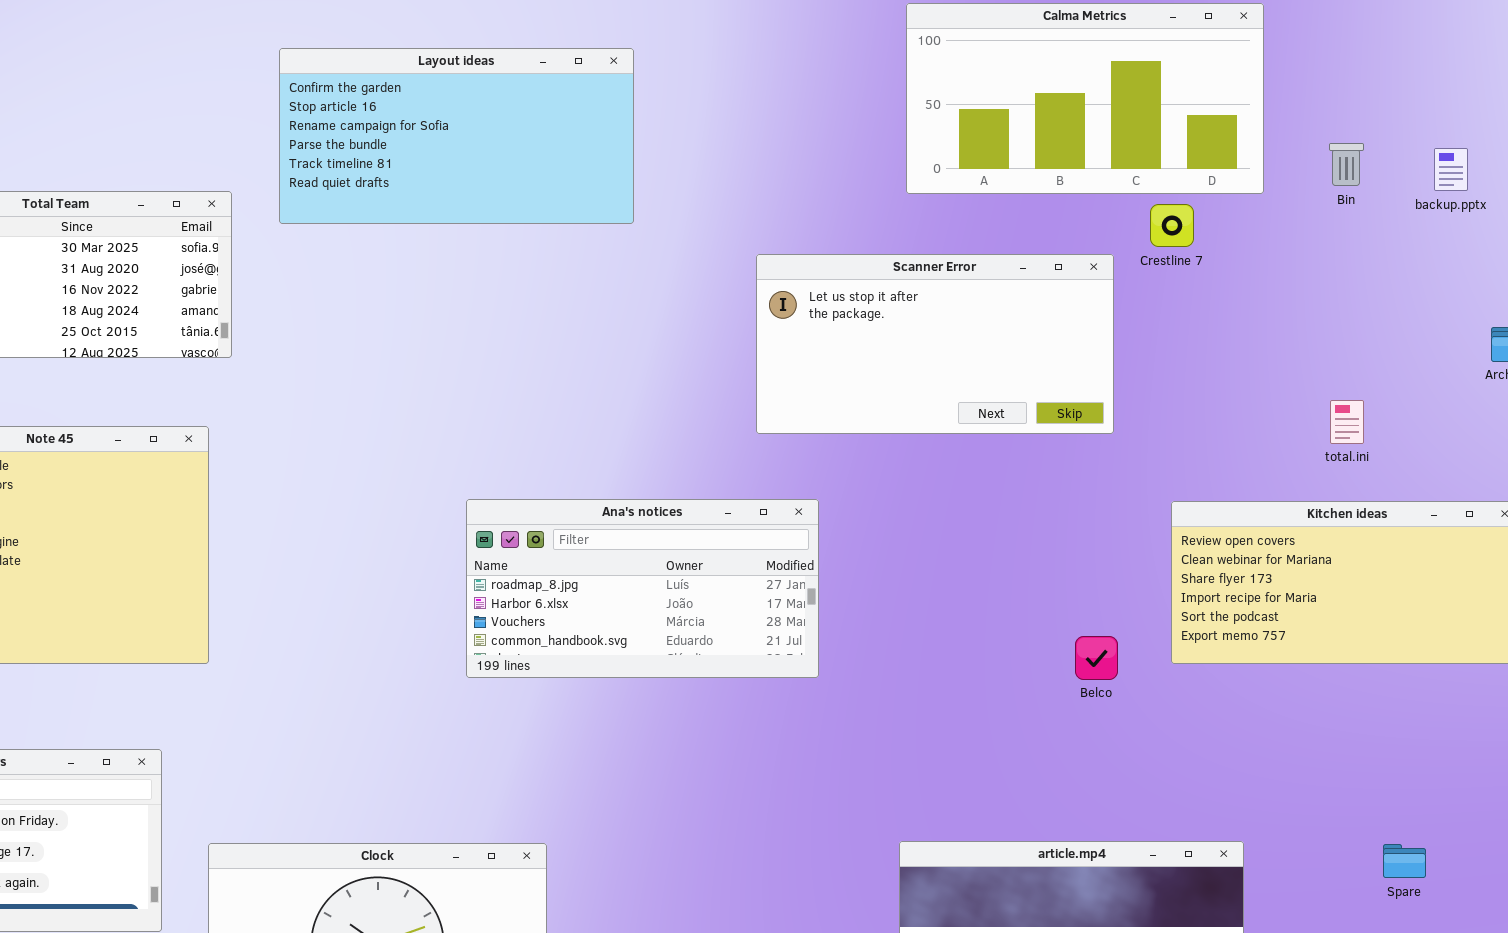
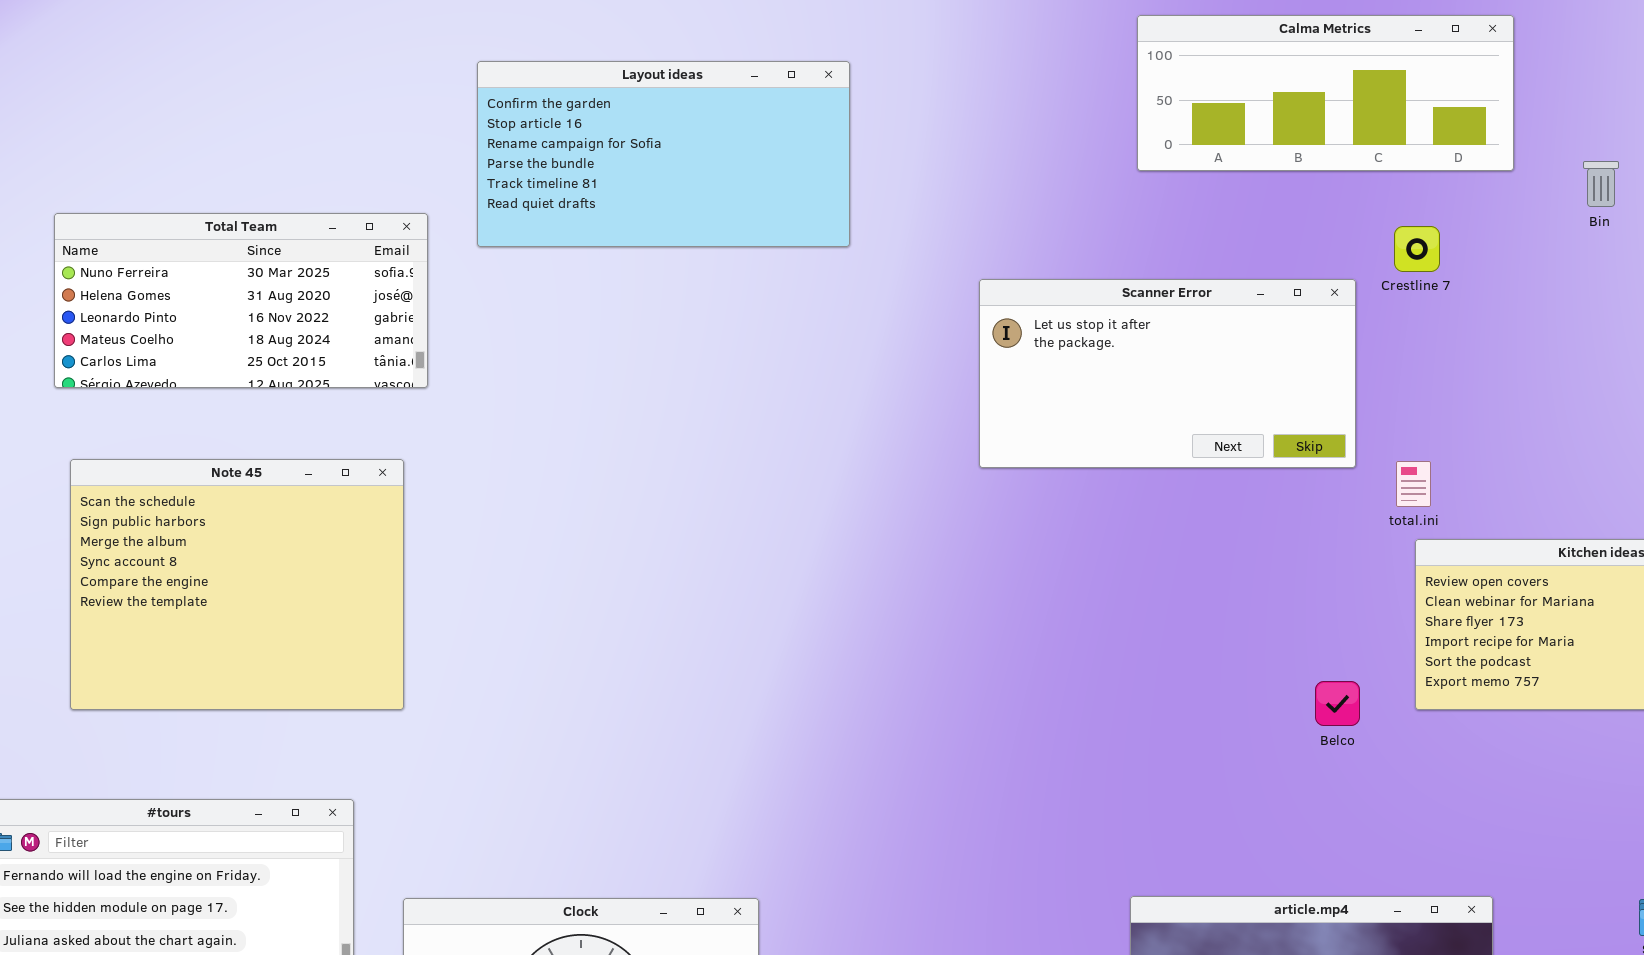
Calma Metrics: [906,3,1264,194] -> [1137,15,1514,171], resized
total.ini: [1330,400,1364,444] -> [1396,461,1431,507], moved
Ana's notices: [466,499,819,678] -> none, closed

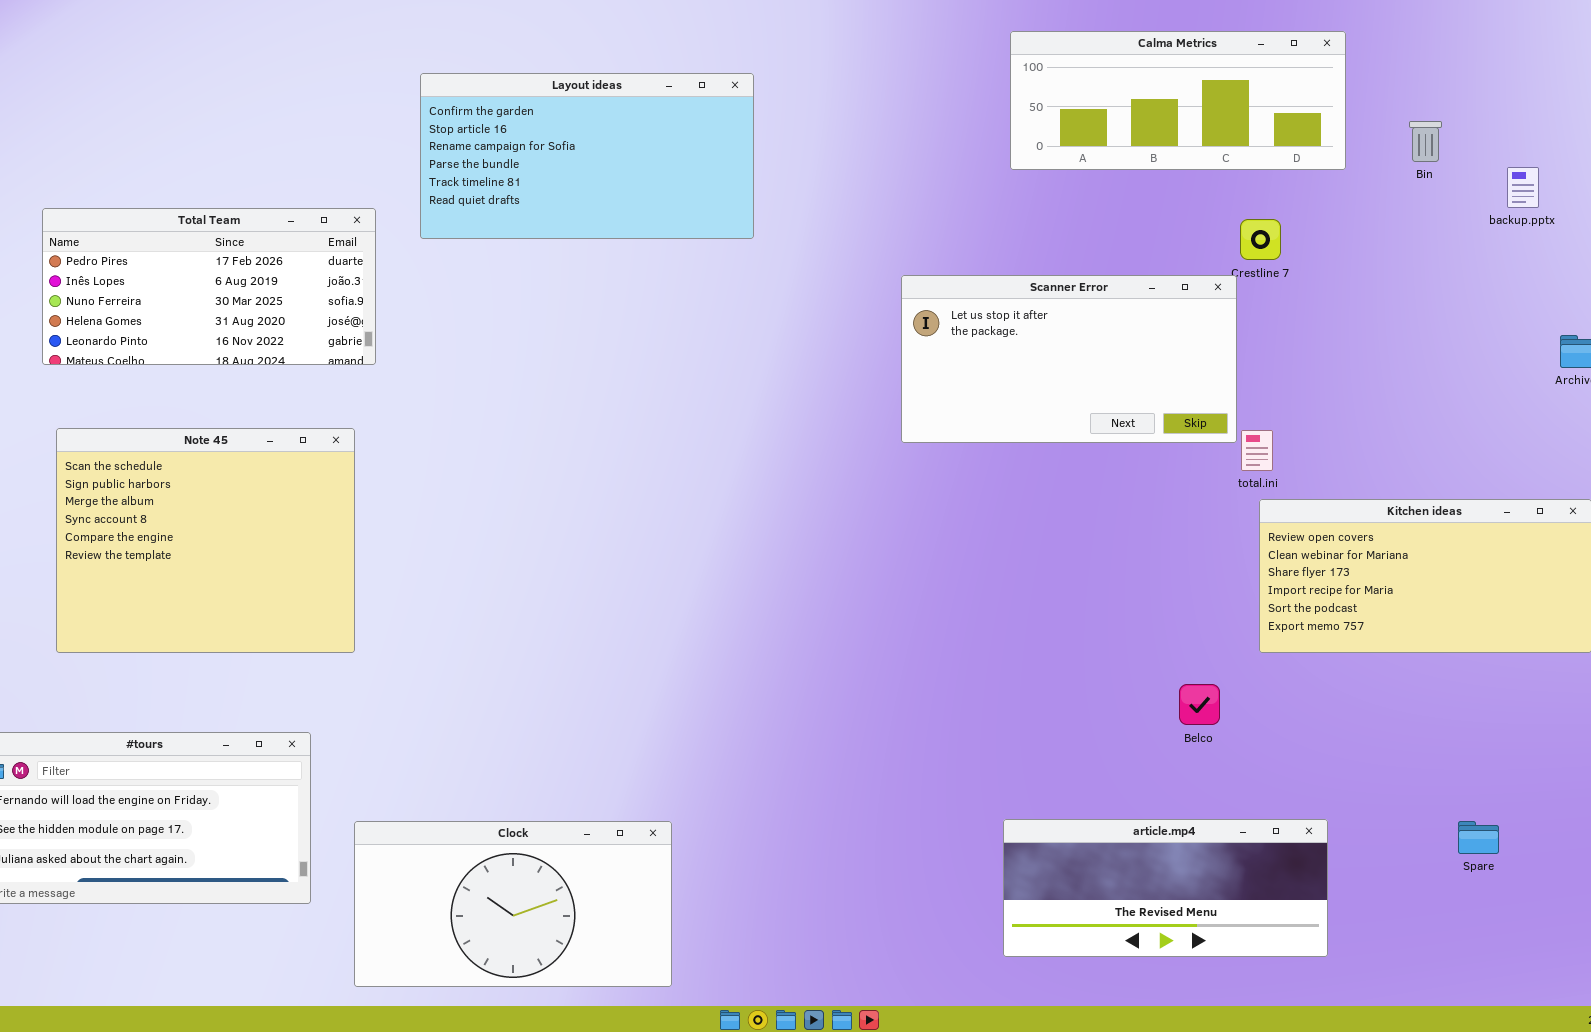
Bin: [1583,161,1619,207] -> [1409,121,1442,162], moved
Total Team: [54,213,428,388] -> [42,208,376,365], scrolled up 2 rows
Scanner Error: [979,279,1356,468] -> [901,275,1237,443], moved
Belco: [1315,681,1360,726] -> [1179,684,1220,725], moved

